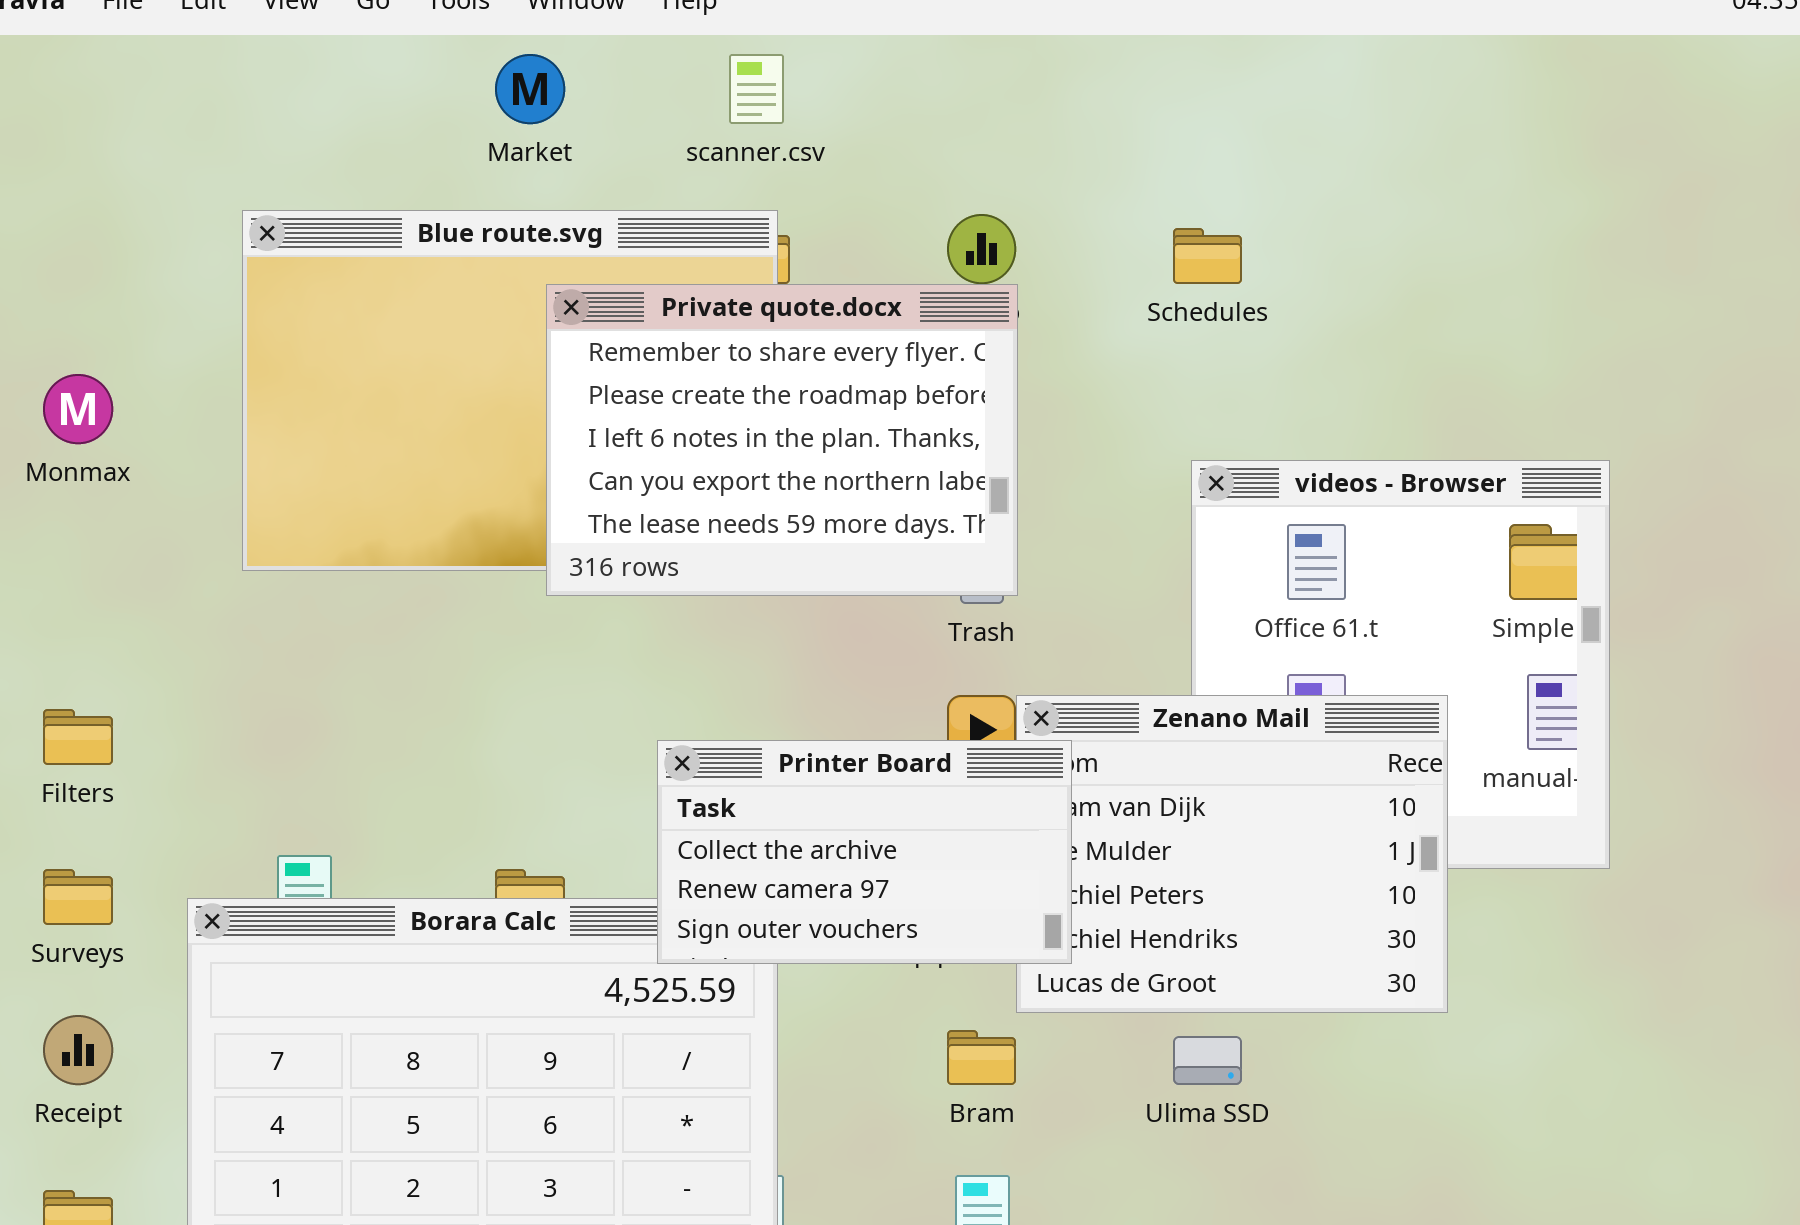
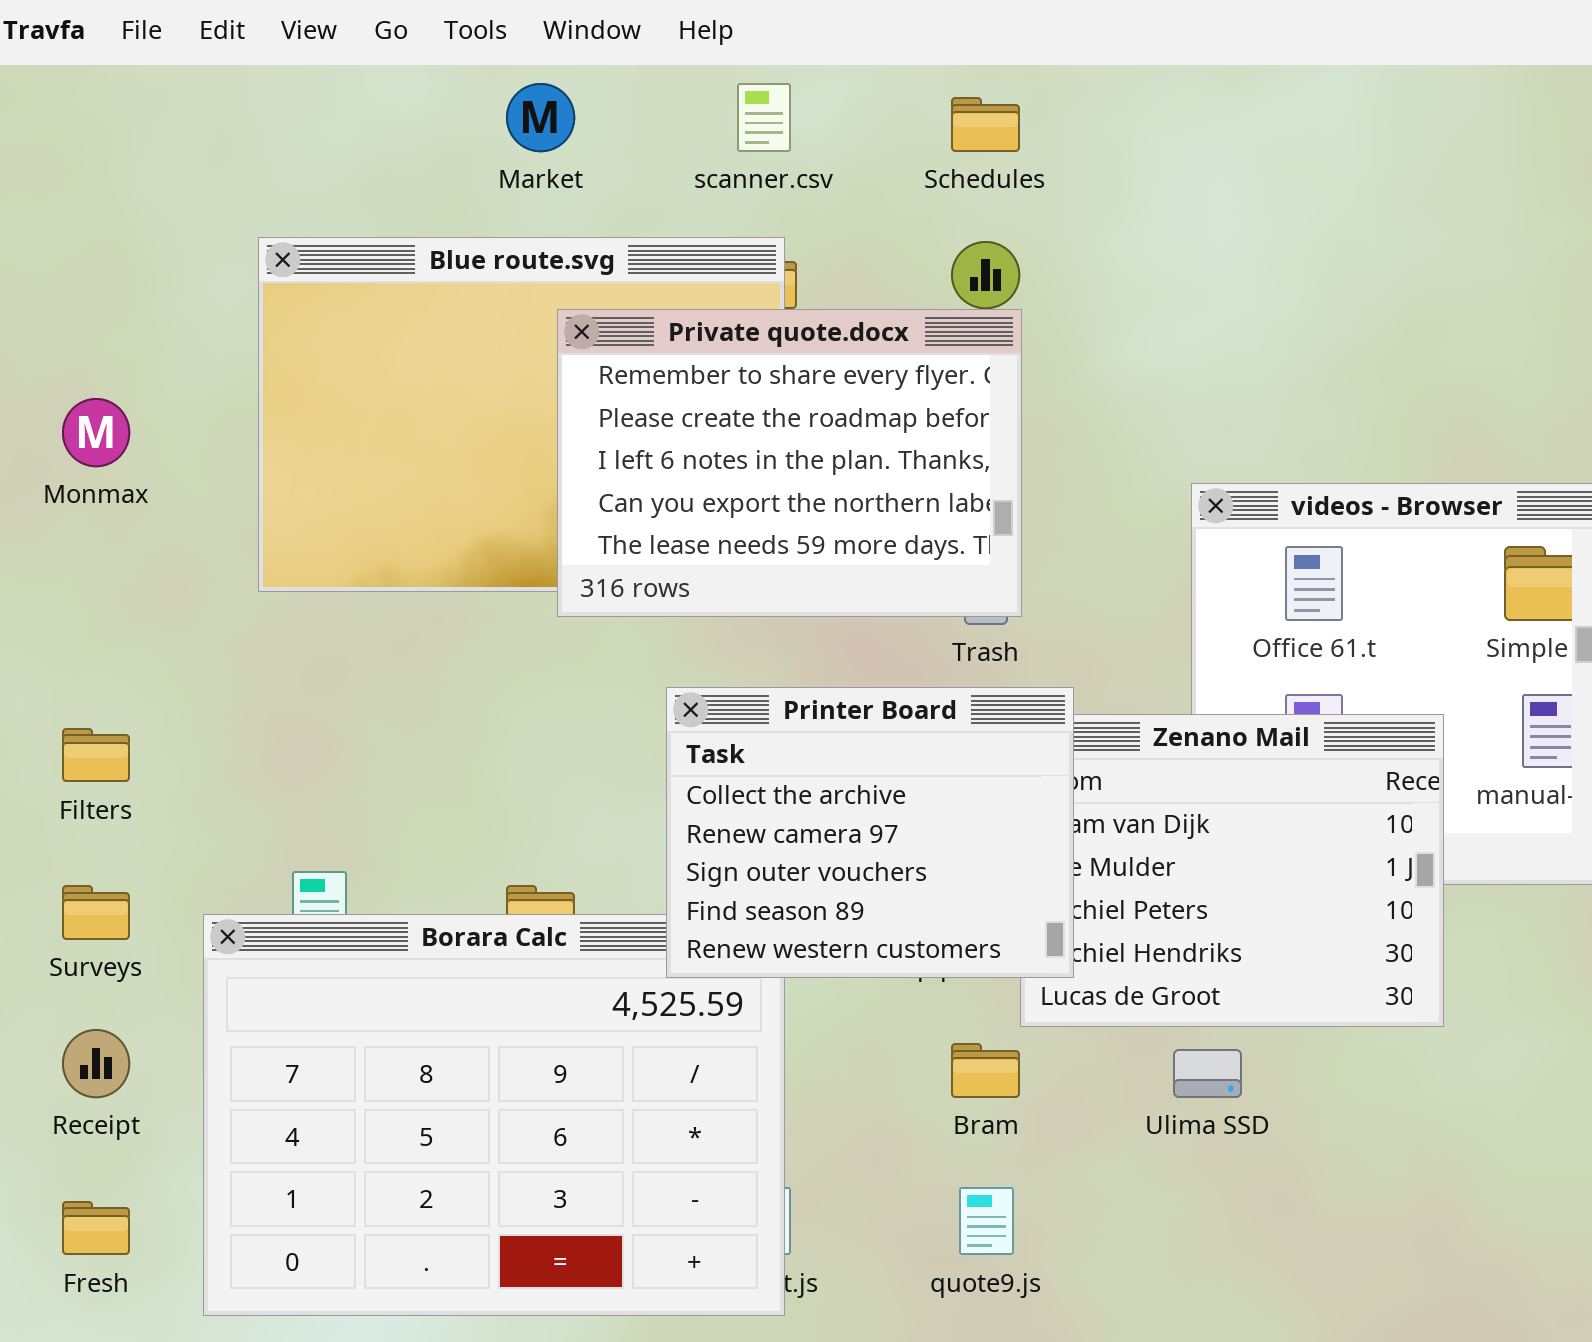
Schedules: [1173,228,1242,284] -> [951,97,1020,152], moved
Printer Board: [657,740,1072,964] -> [666,687,1074,978], resized

